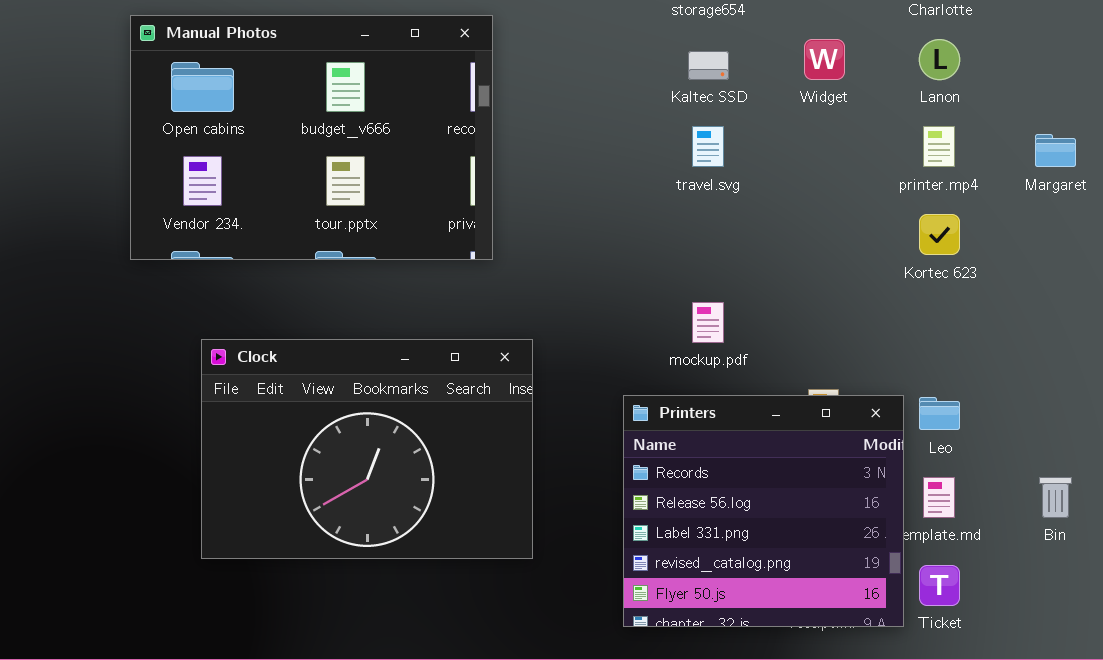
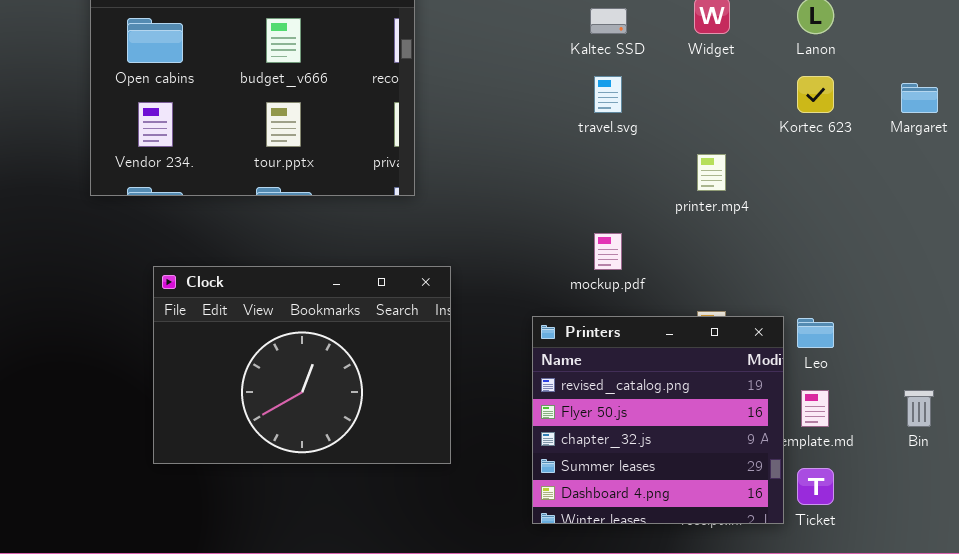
printer.mp4: [923,126,955,167] -> [697,154,726,191], moved
Kortec 623: [919,214,960,255] -> [797,76,834,113], moved
Printers: [623,395,904,627] -> [532,316,784,524], scrolled down 3 rows

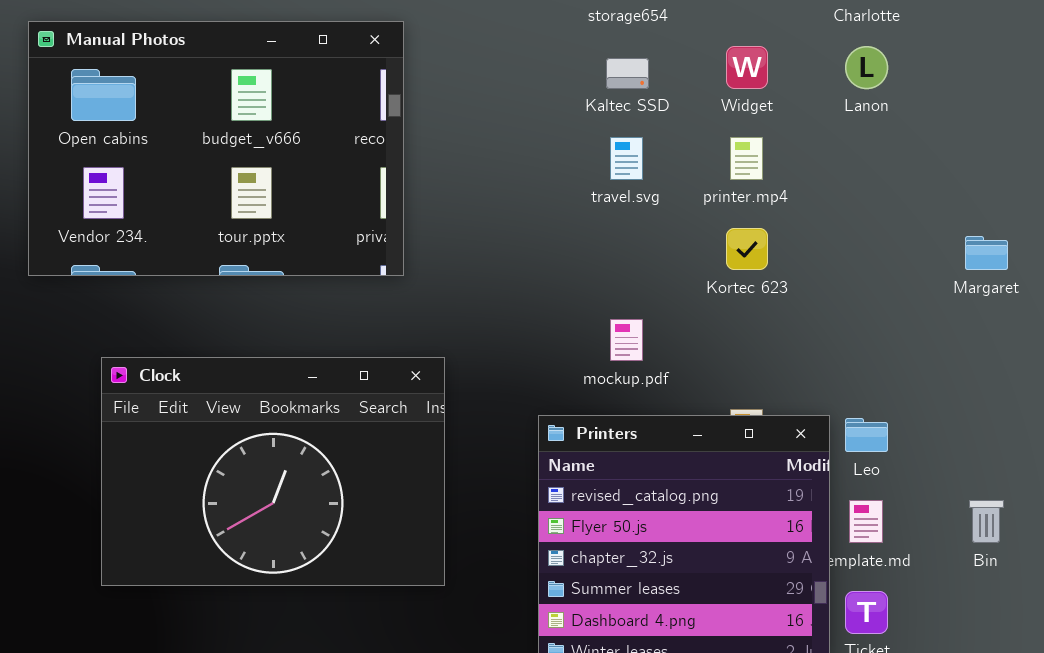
Kortec 623: [797,76,834,113] -> [726,228,768,270], moved
Margaret: [901,83,938,113] -> [965,236,1008,270], moved
printer.mp4: [697,154,726,191] -> [730,137,763,180], moved

